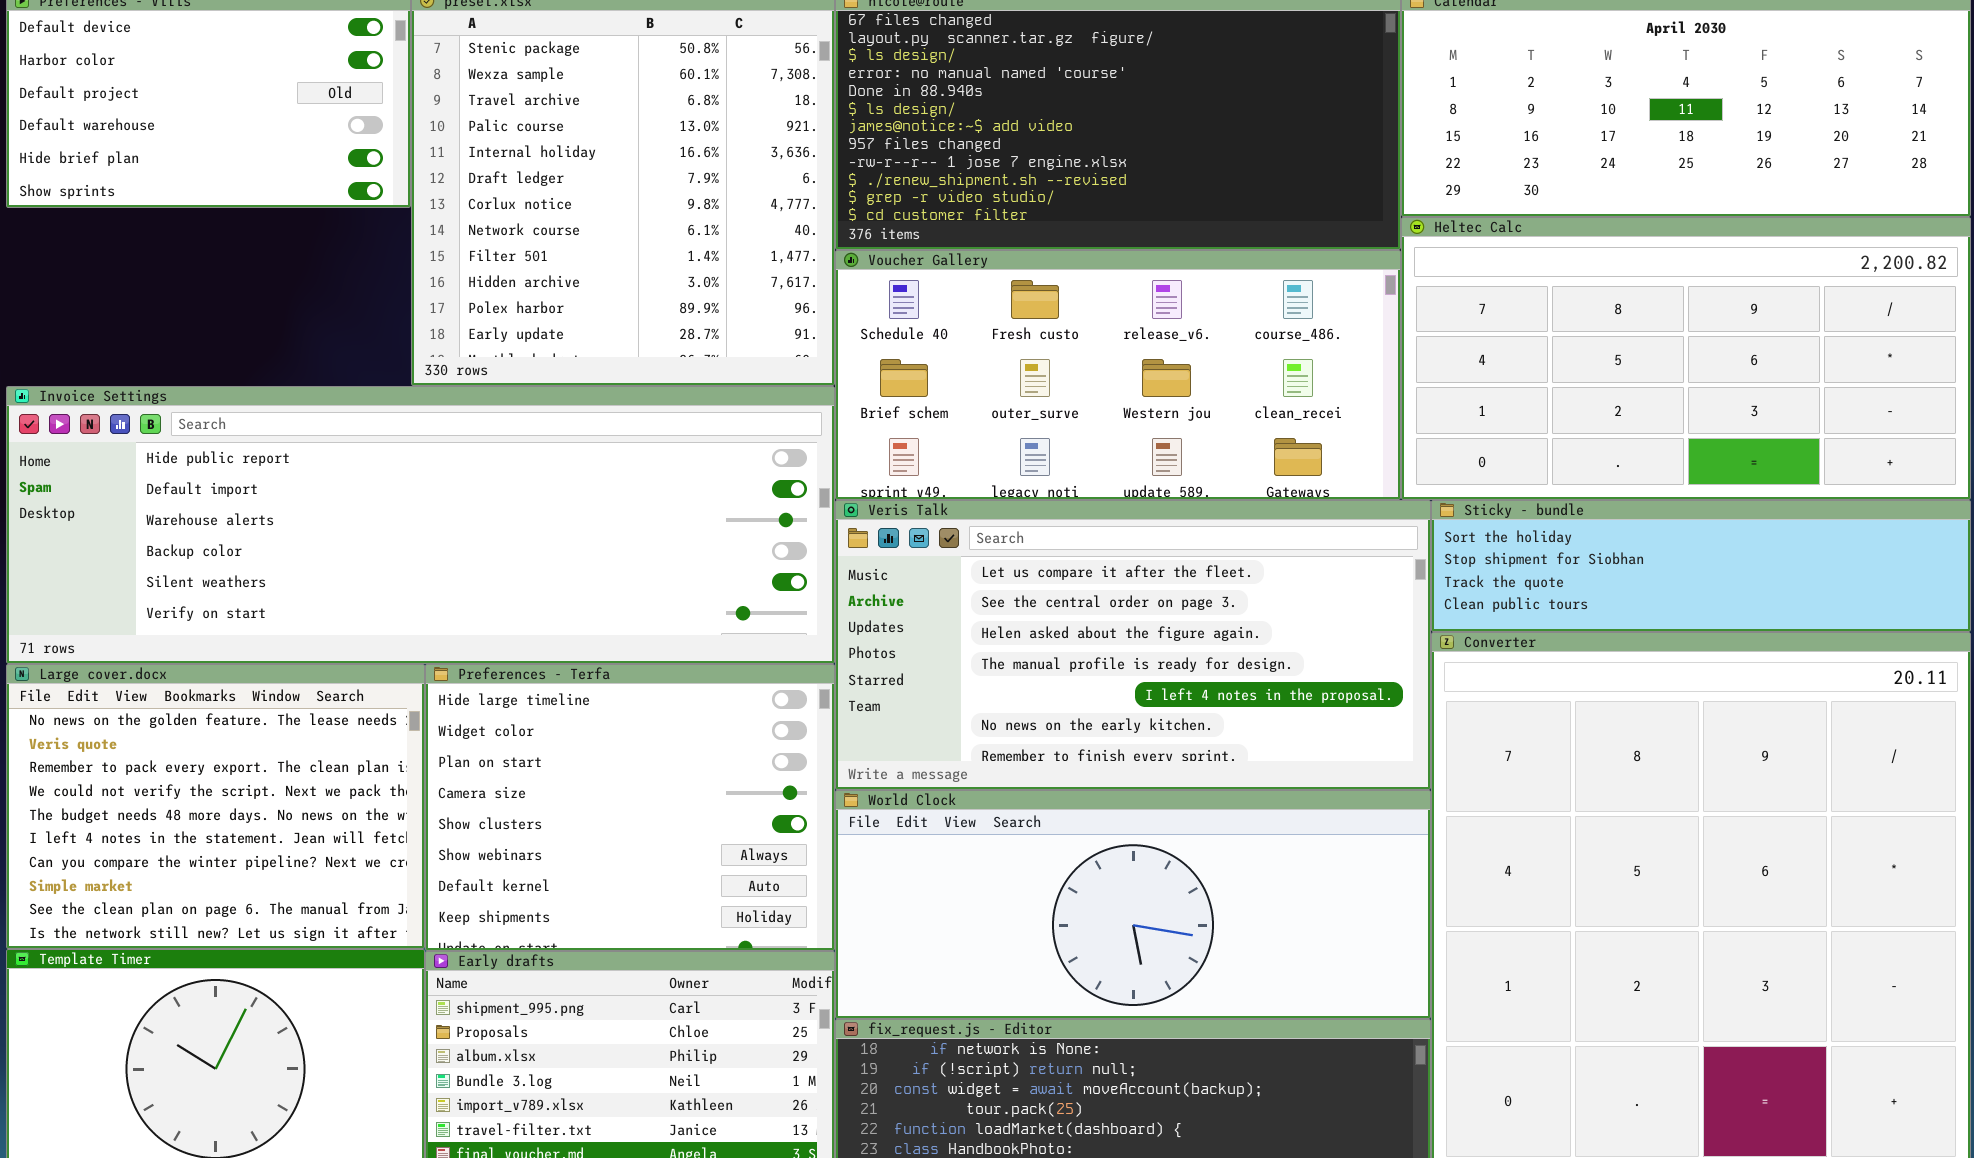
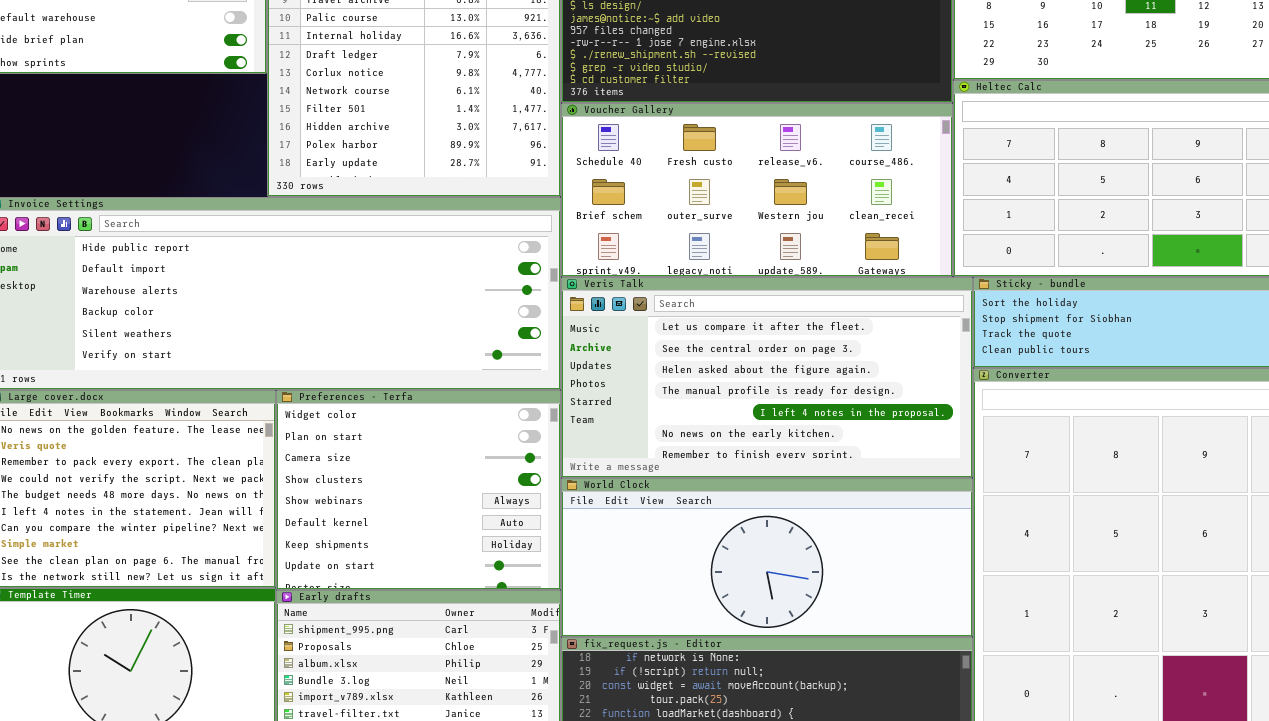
Preferences - Terfa: [425,664,835,951] -> [276,390,561,590], scrolled down 1 row

